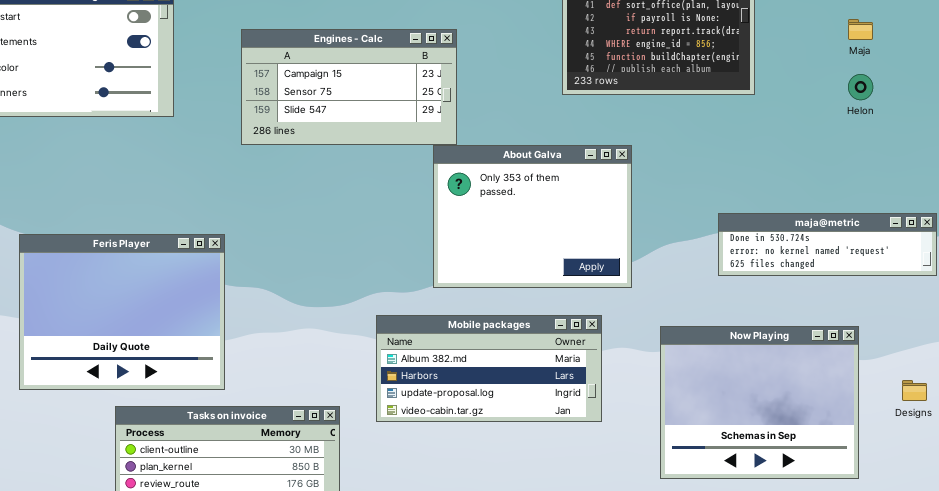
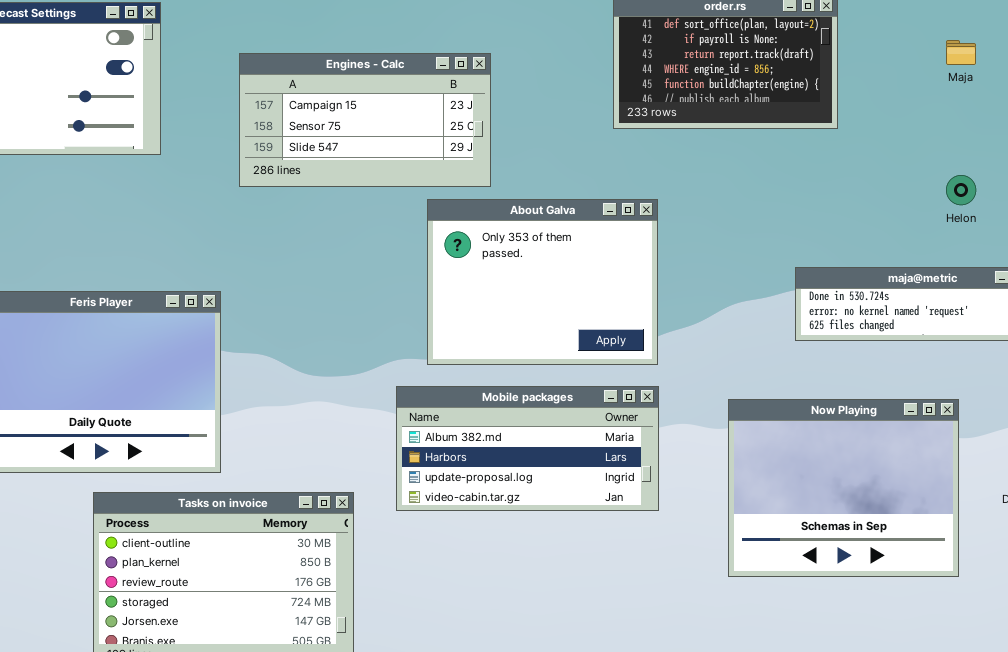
Helon: [848,74,873,100] -> [946,175,976,205], moved
About Galva: [433,145,632,288] -> [427,199,658,365], moved

